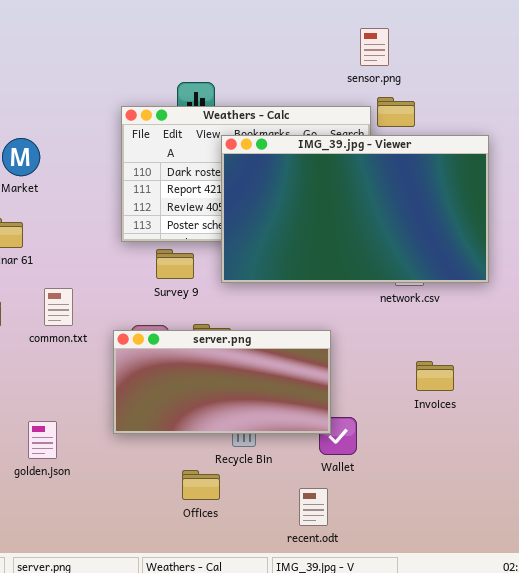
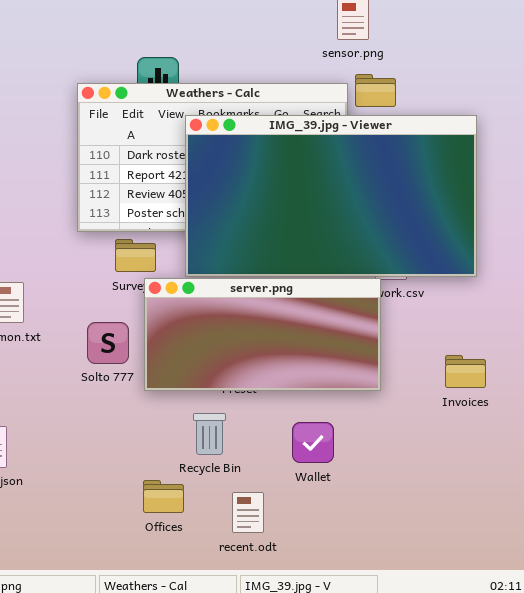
server.png: [113,330,331,434] -> [144,278,381,391], moved
Invoices: [416,361,454,391] -> [445,355,486,388], moved
recent.odt: [299,488,328,526] -> [232,492,264,533], moved

